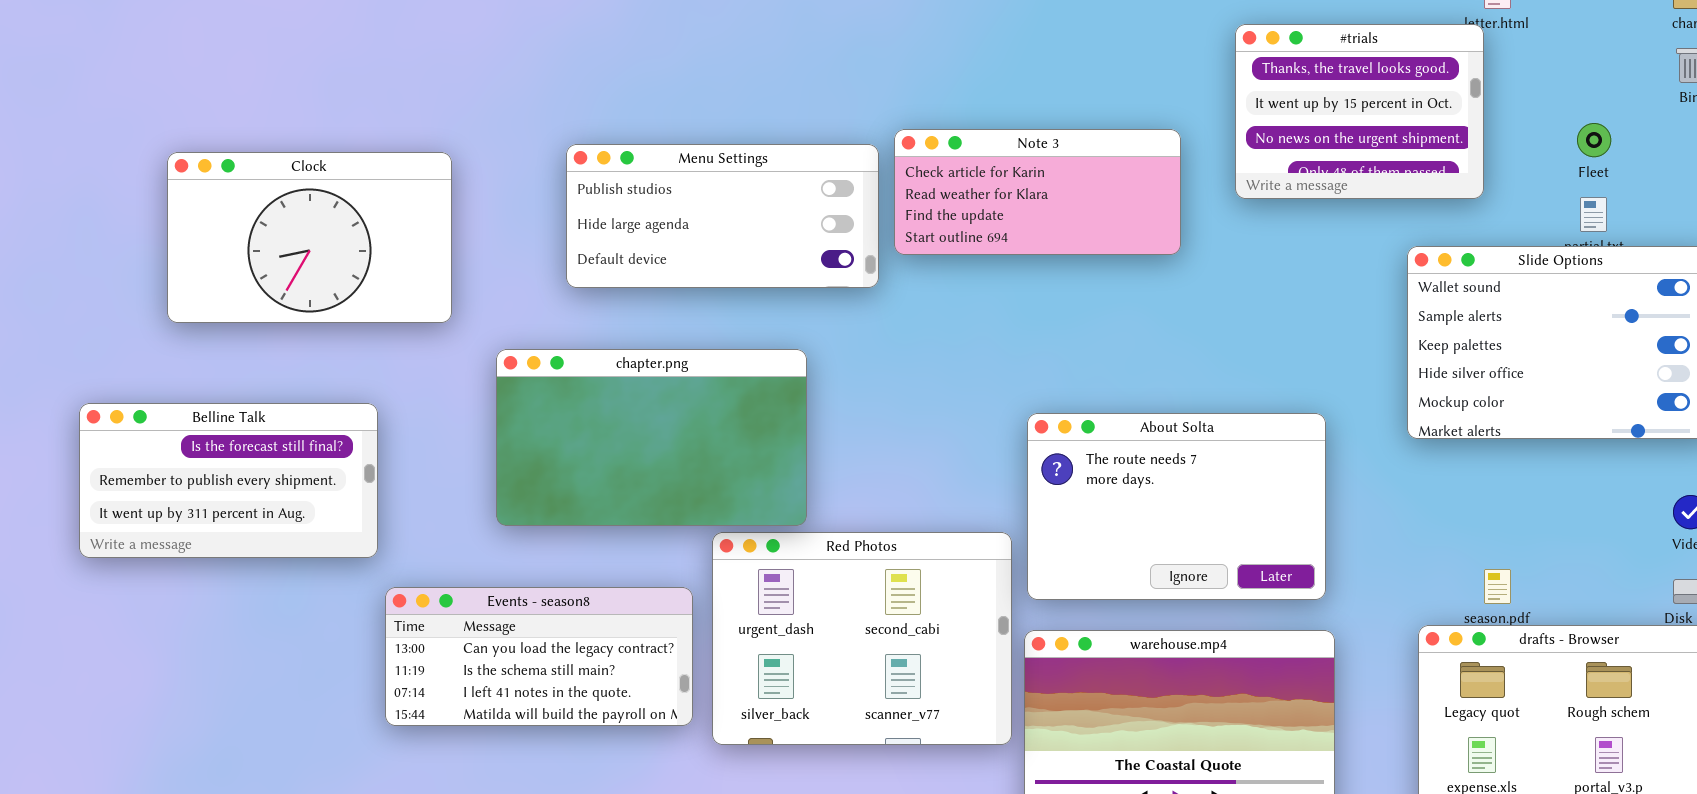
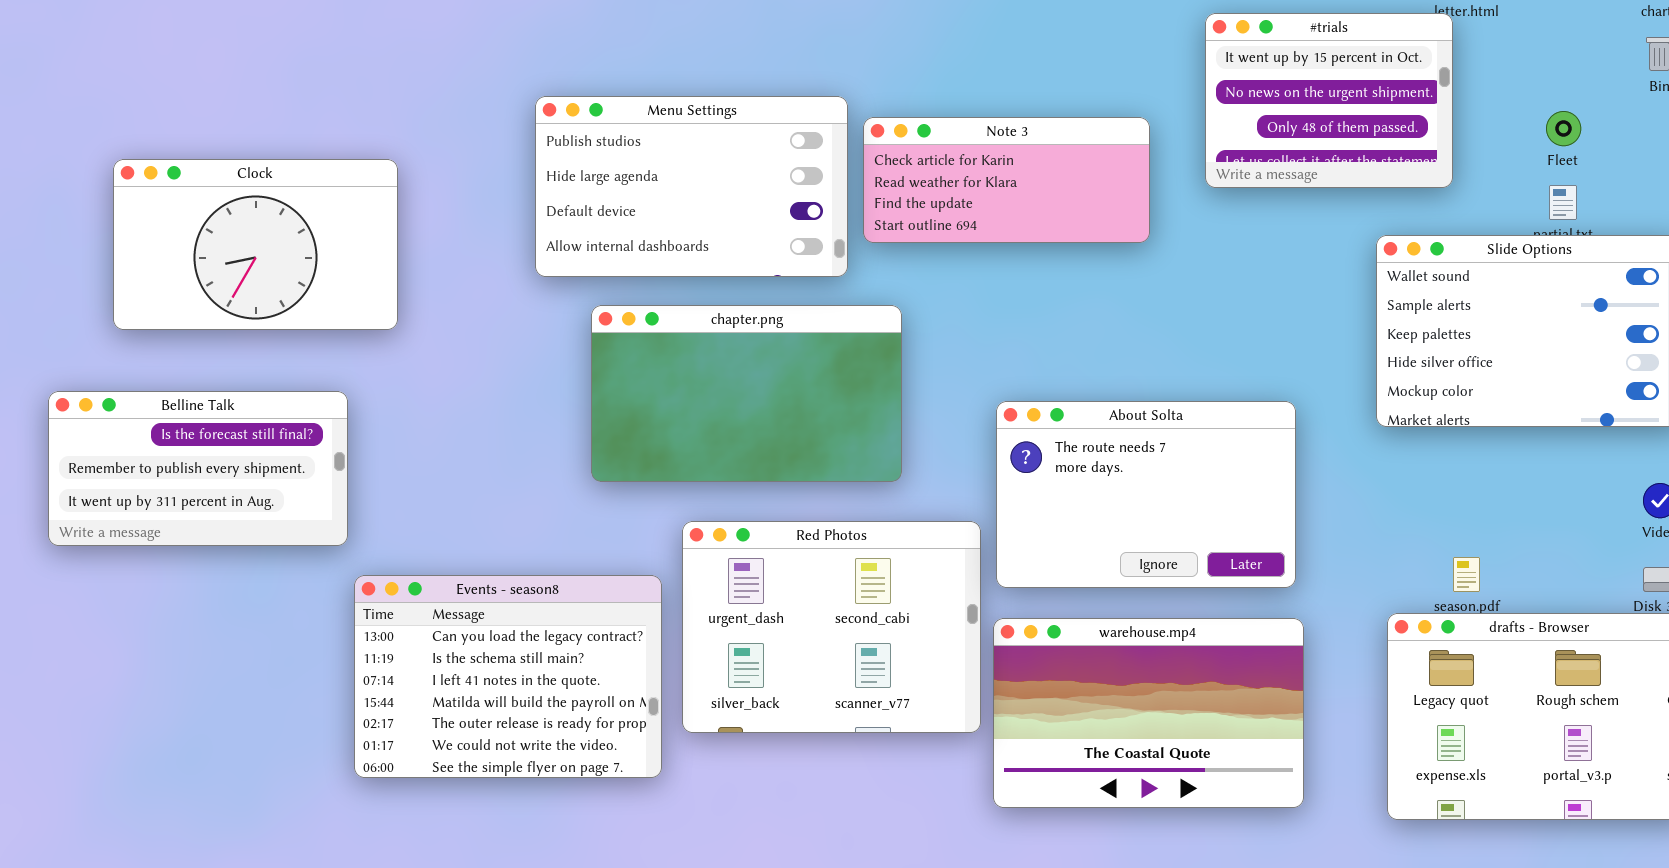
#trials: [1235,24,1484,199] -> [1205,13,1453,188], scrolled down 1 row
Menu Settings: [566,144,879,288] -> [535,96,848,277], resized
Clock: [167,152,452,323] -> [113,159,398,330], moved
chapter.png: [496,349,807,526] -> [591,305,902,482], moved
Events - season8: [385,587,693,726] -> [354,575,662,778], resized

